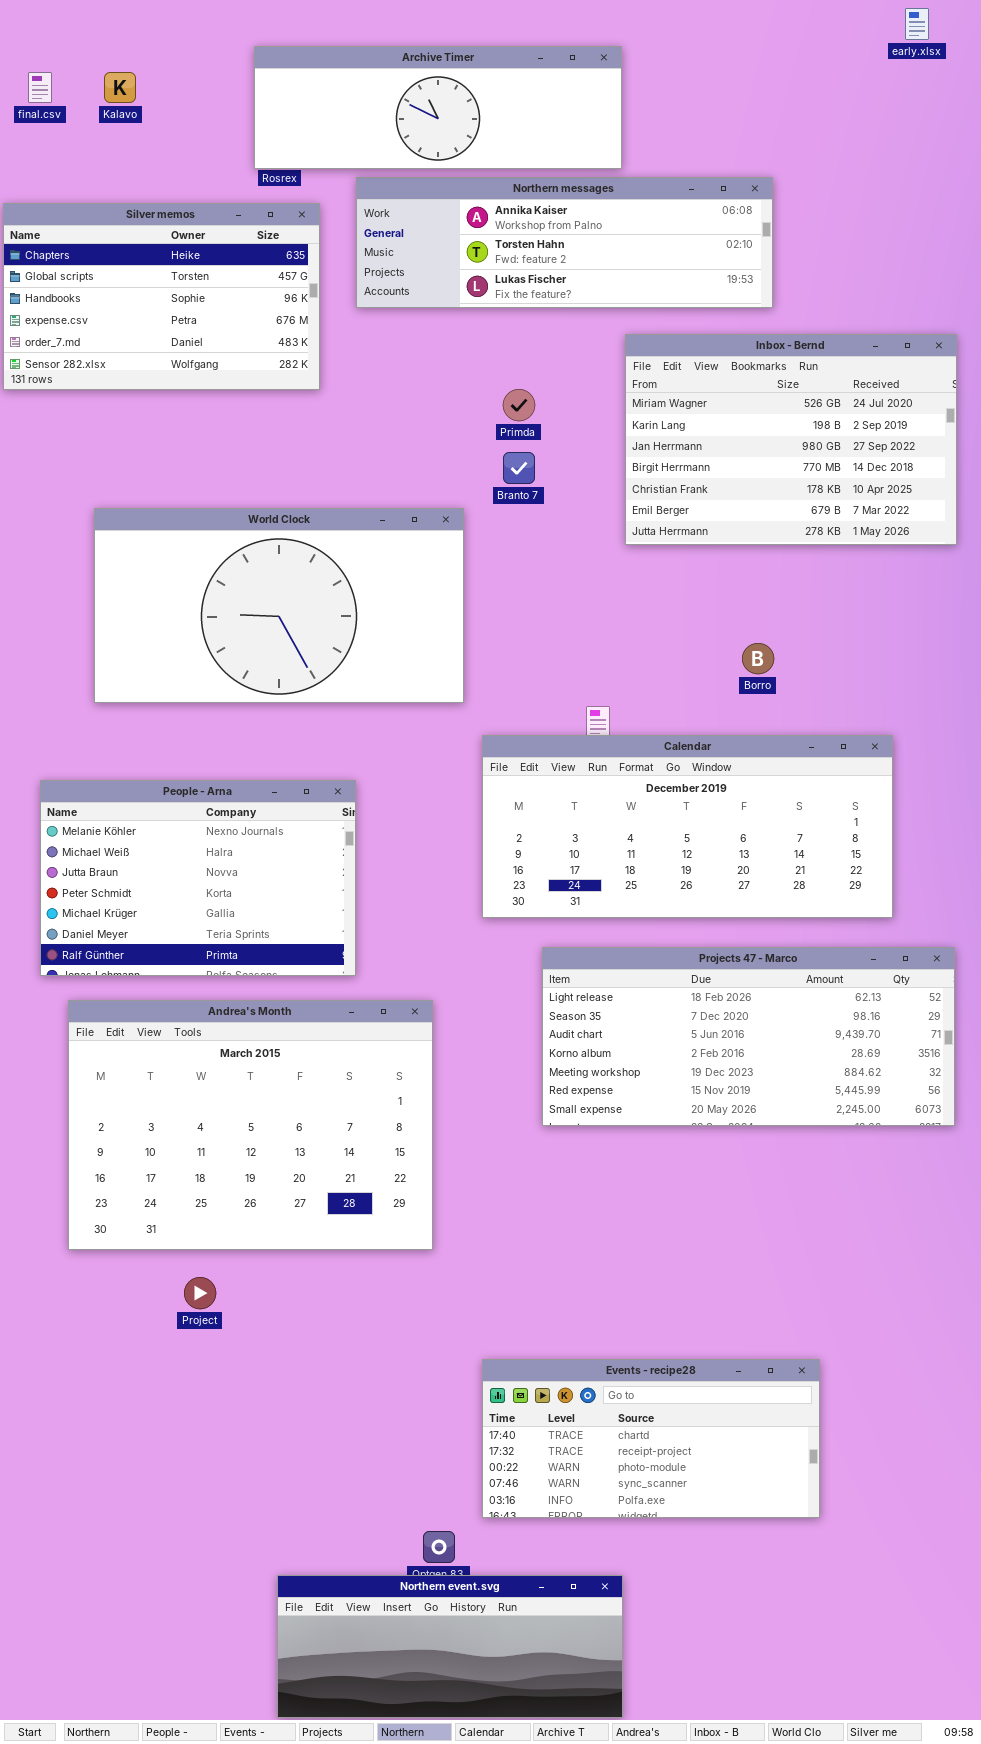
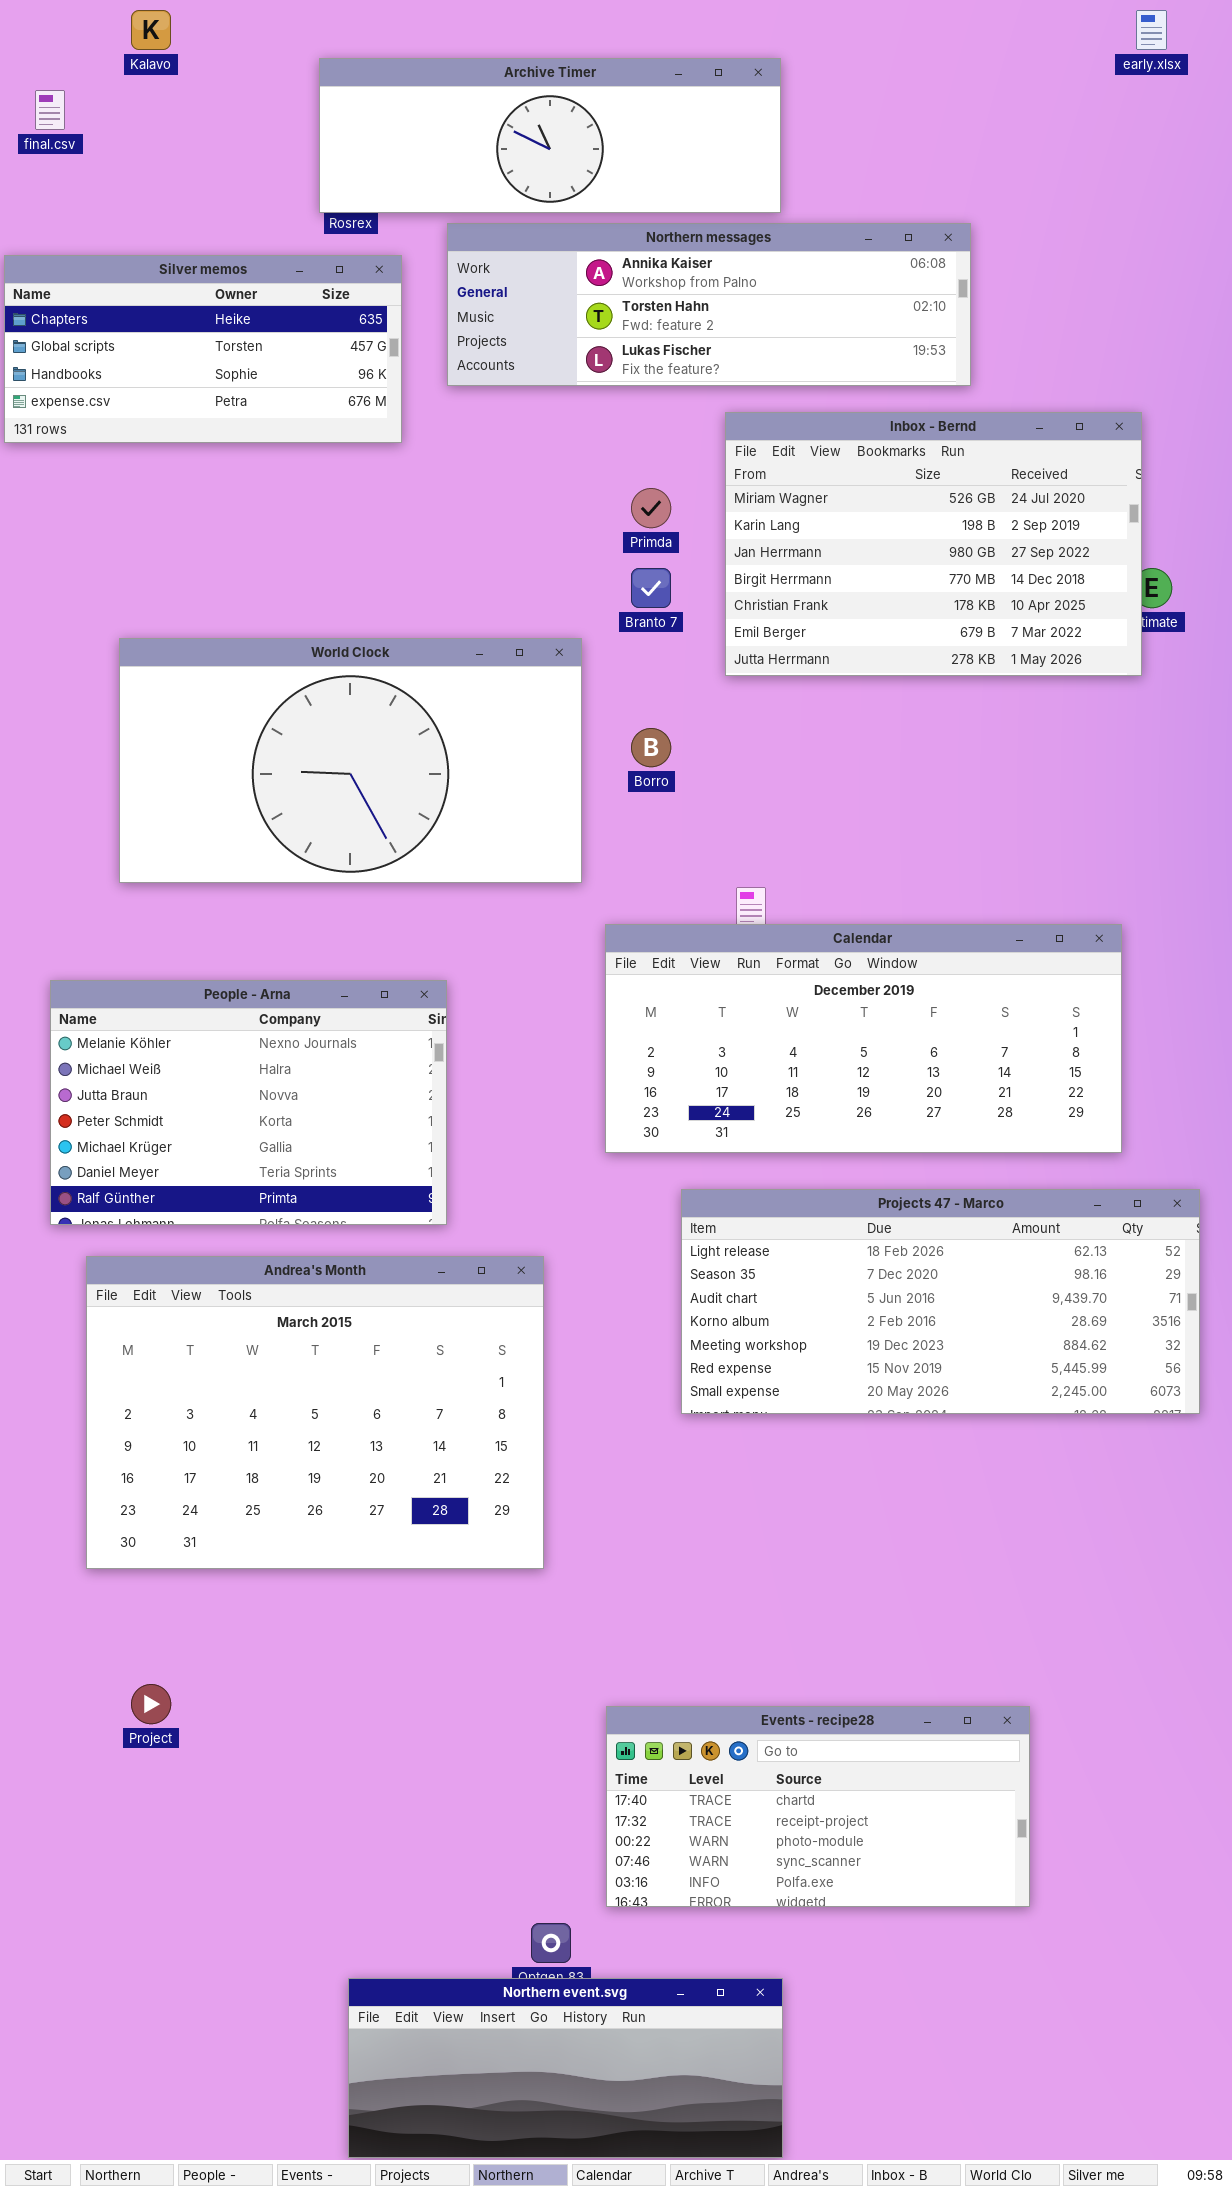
Kalavo: [104,72,136,103] -> [131,10,171,50], moved
Silver memos: [3,203,320,390] -> [4,255,402,443], resized
Inbox - Bernd: [625,334,957,545] -> [725,412,1142,676], moved
Borro: [742,643,774,674] -> [631,728,671,767], moved
Project: [184,1277,216,1309] -> [131,1684,171,1724], moved

